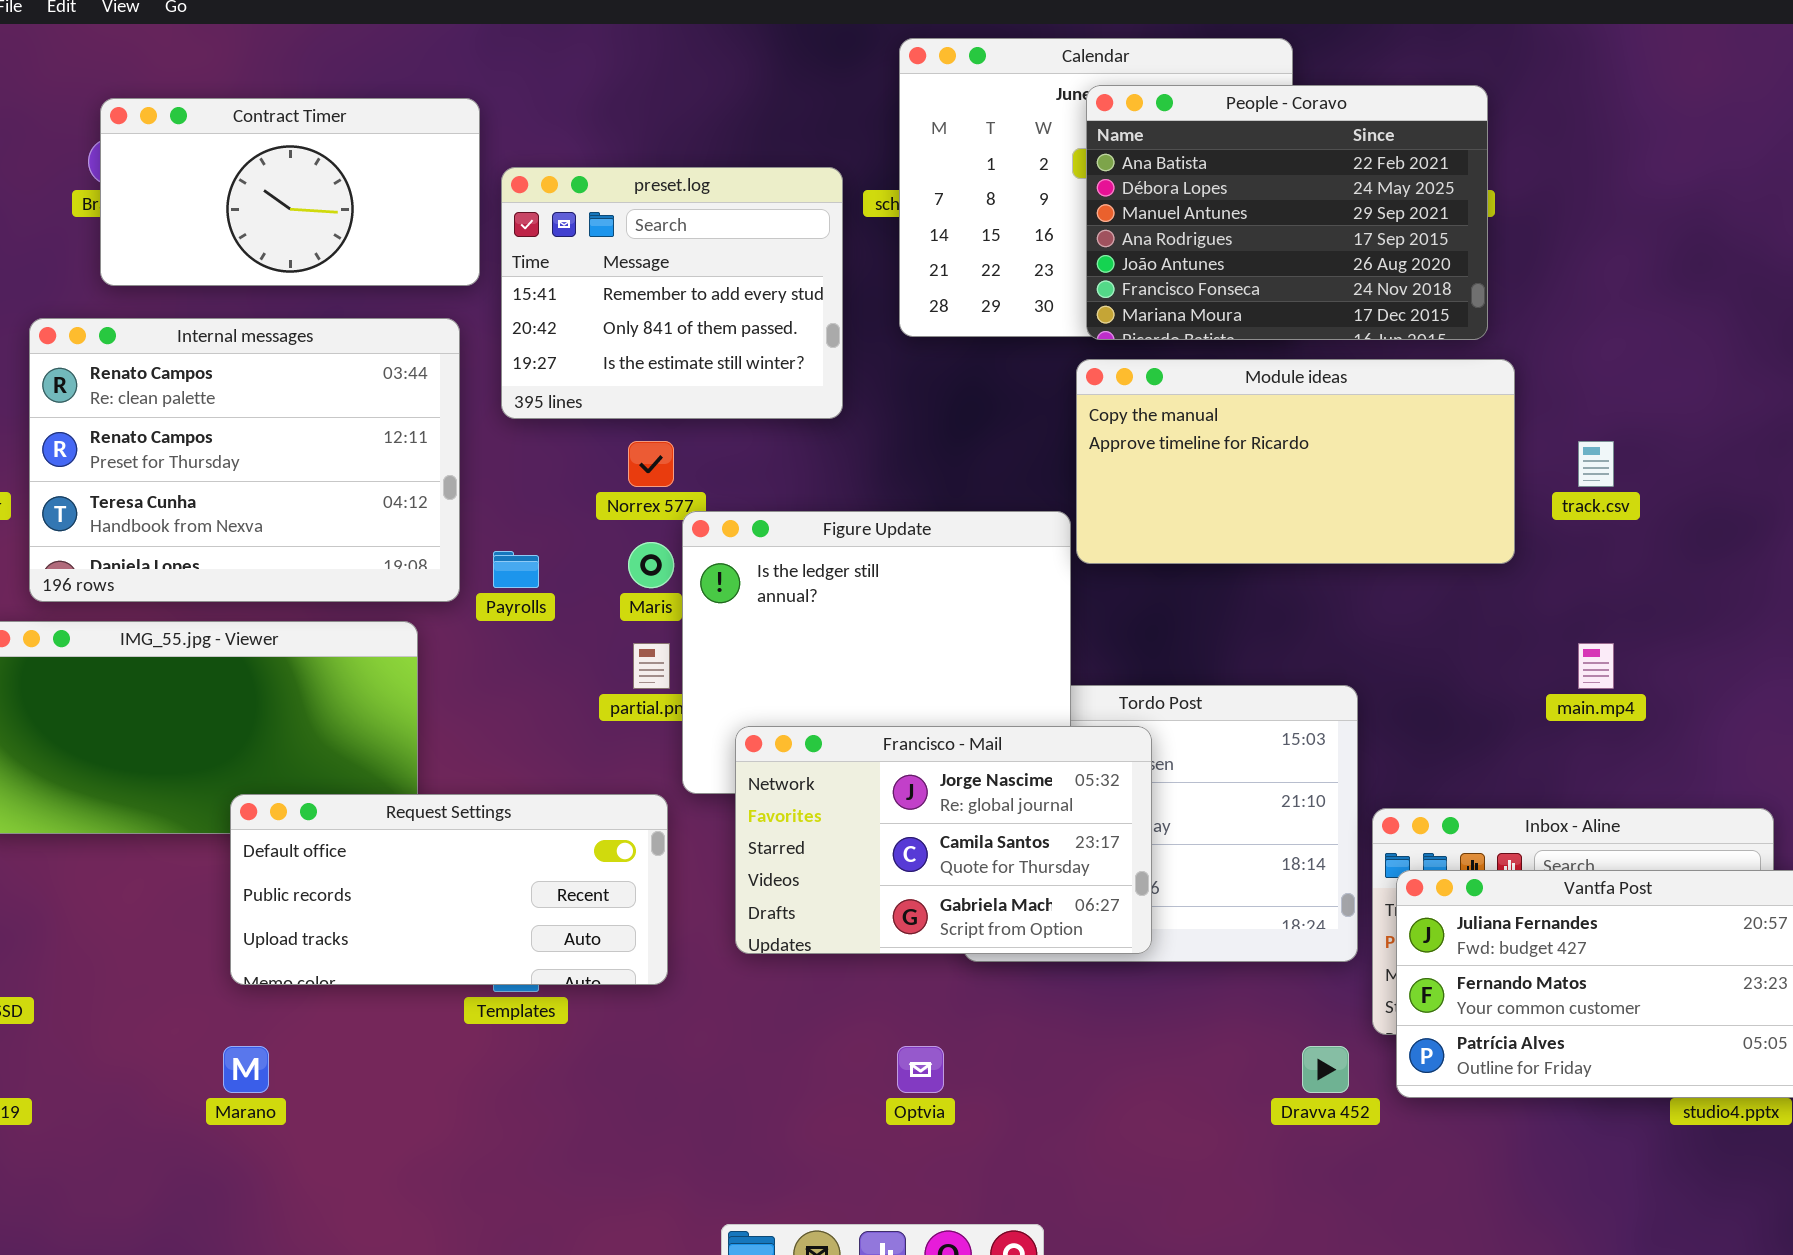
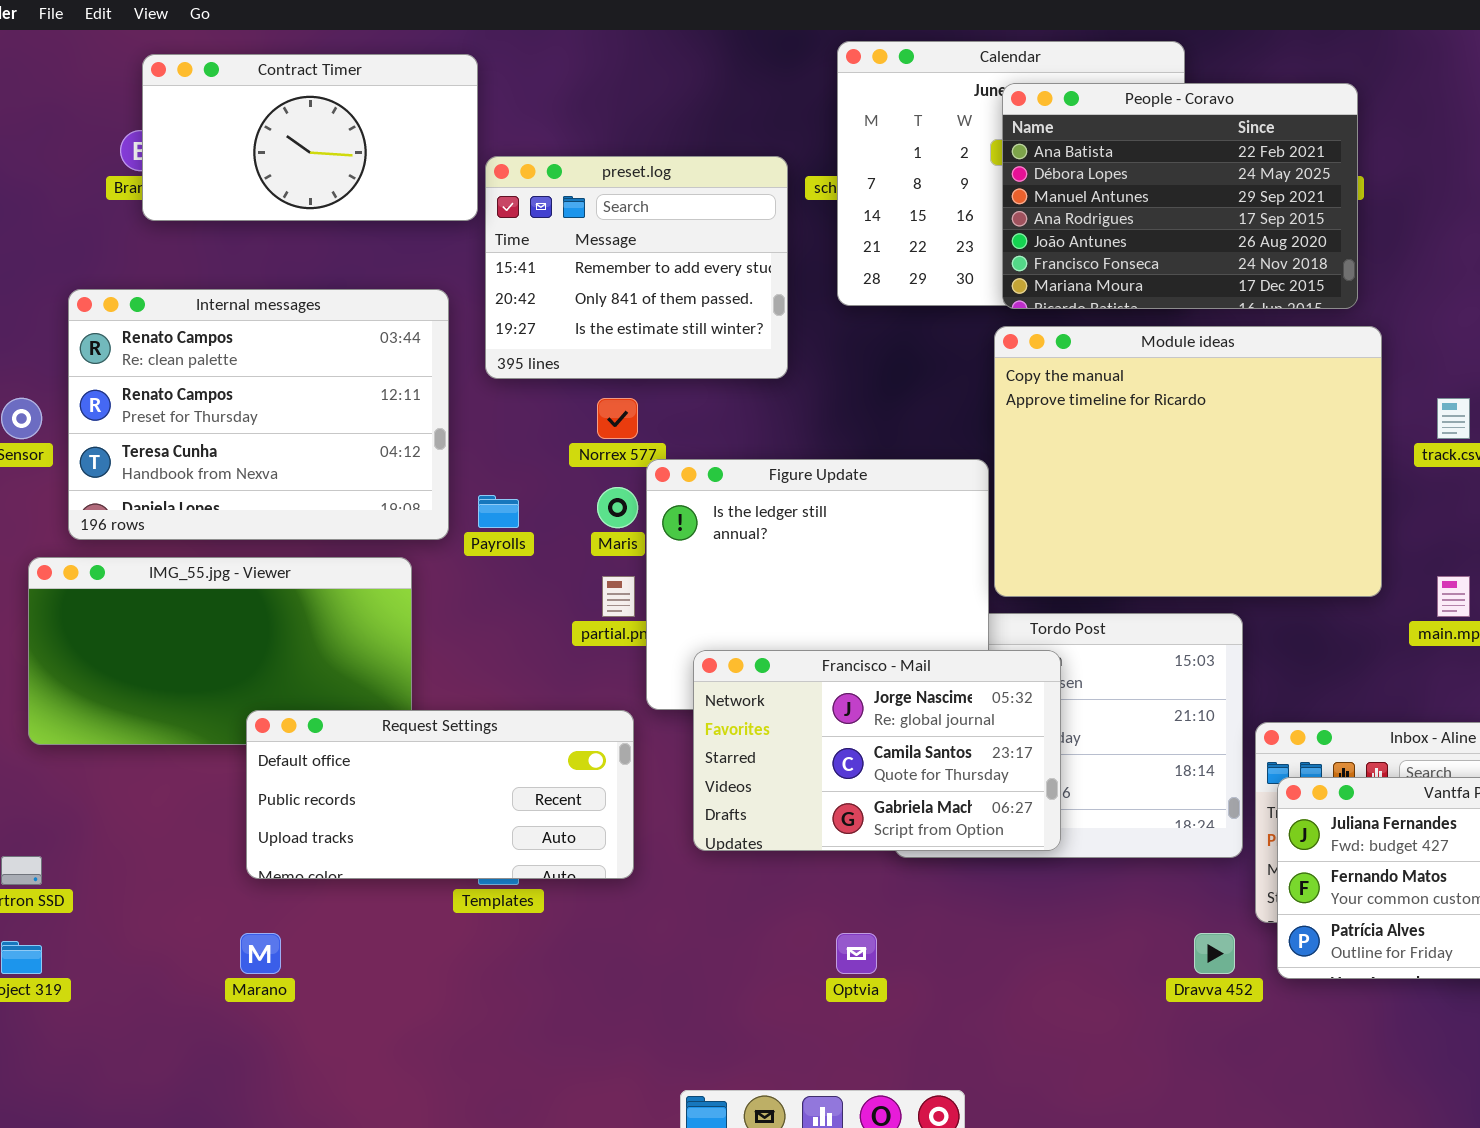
Contract Timer: [100,98,480,286] -> [142,54,478,221], moved
Module ideas: [1076,359,1515,564] -> [994,326,1382,597], resized

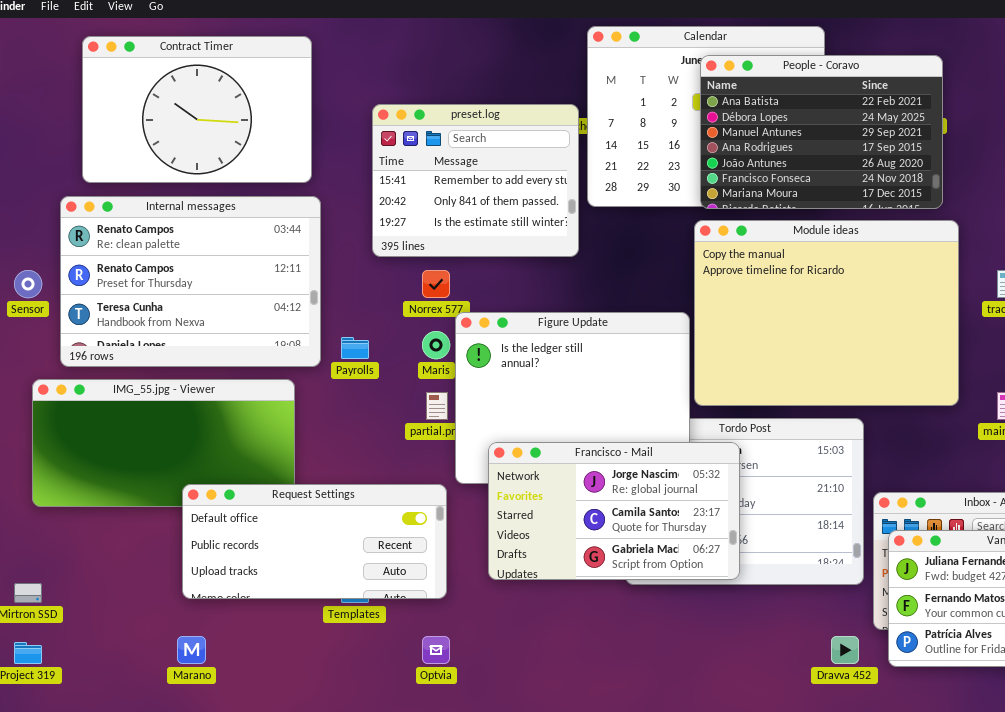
Contract Timer: [142,54,478,221] -> [82,36,312,183], moved, resized
preset.log: [485,156,788,379] -> [372,104,579,257], moved
Optvia: [836,933,877,974] -> [422,636,450,664], moved

